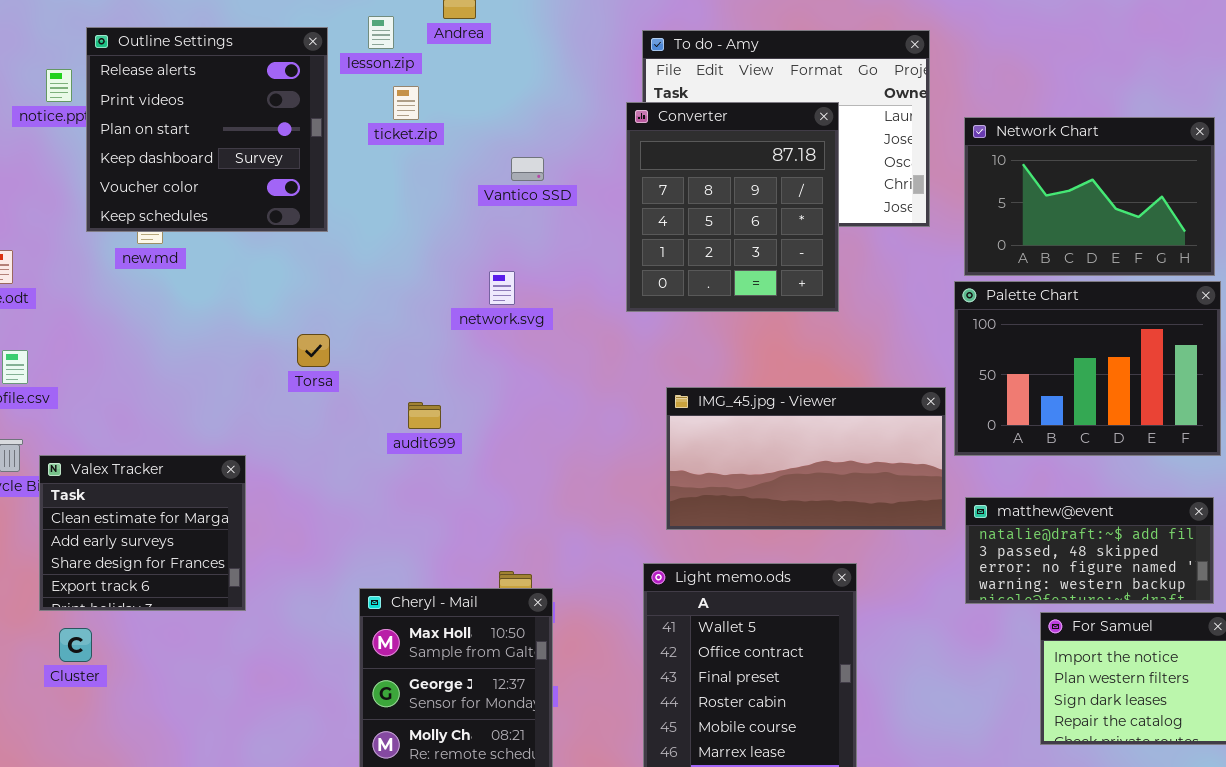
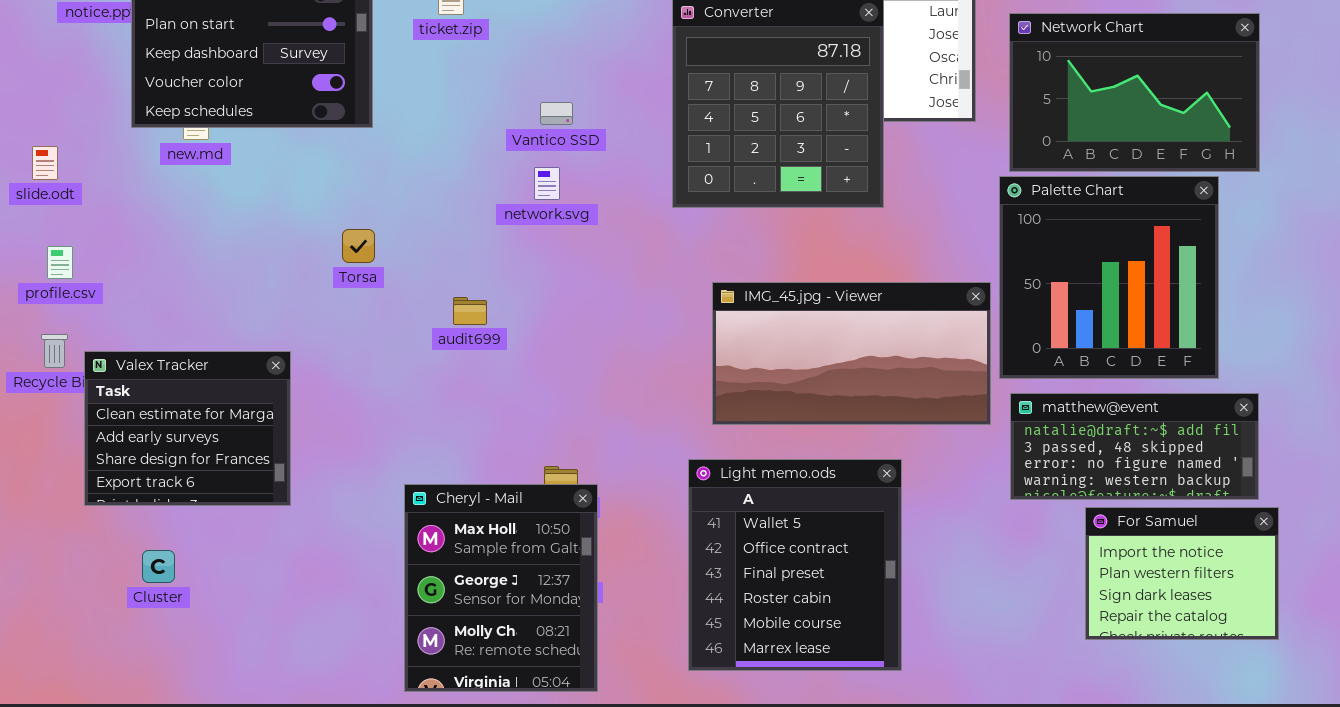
Vantico SSD: [511,157,544,181] -> [540,102,573,125], moved
Palette Chart: [954,281,1221,456] -> [999,176,1219,379], resized
Cluster: [59,628,92,662] -> [142,550,175,583], moved

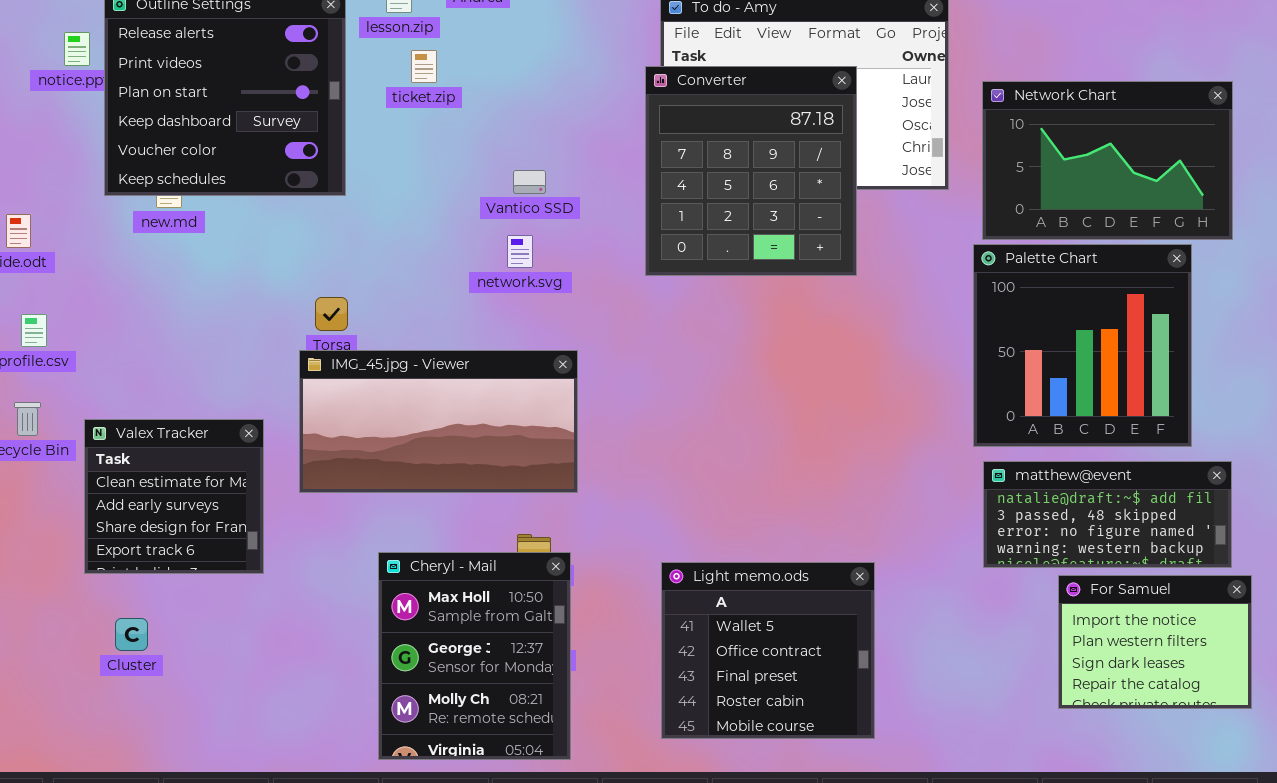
IMG_45.jpg - Viewer: [712,282,991,425] -> [299,350,578,493], moved
Valex Tracker: [84,351,291,506] -> [84,419,264,574], resized
Light memo.ods: [688,459,902,671] -> [661,562,875,739], resized

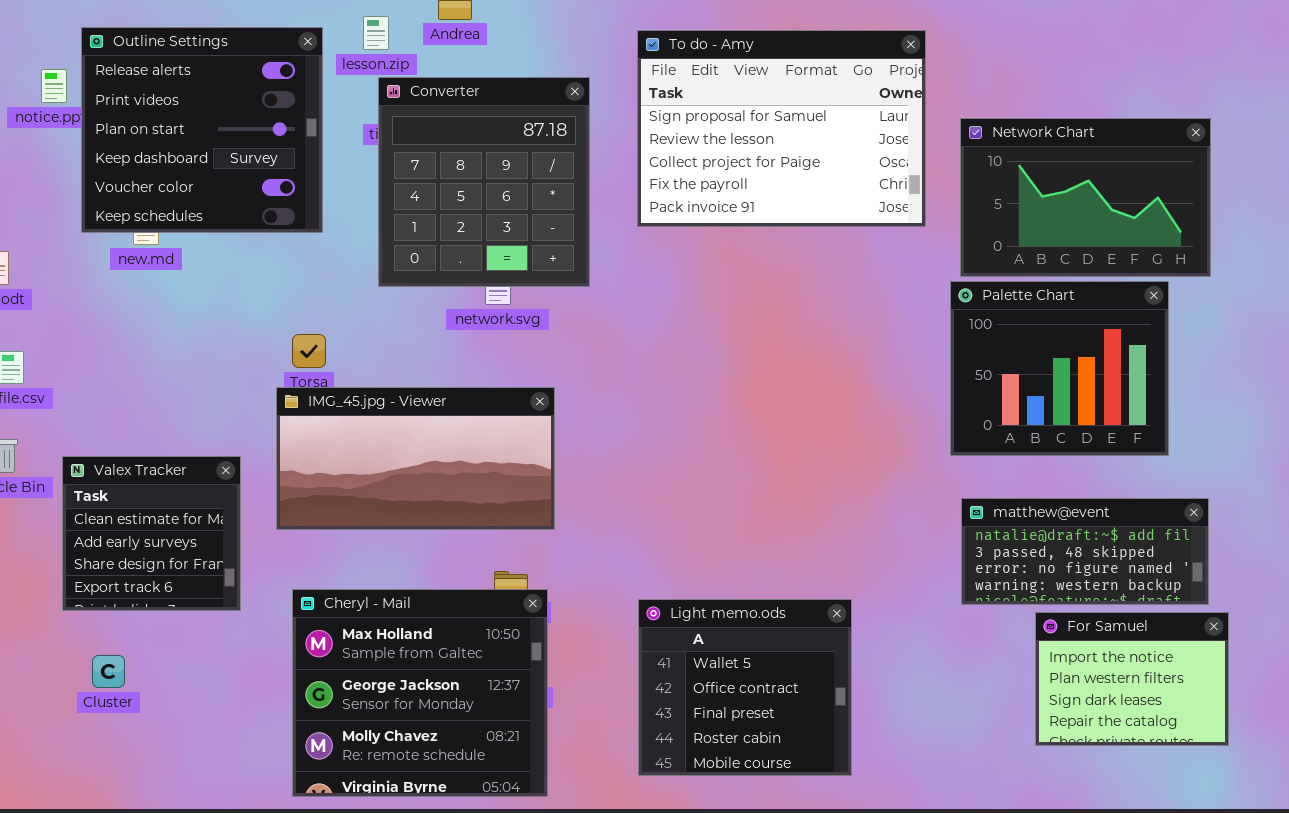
Converter: [645,66,857,276] -> [378,77,590,287], moved
Palette Chart: [973,244,1192,447] -> [950,281,1169,456], resized
Cheryl - Mail: [378,552,571,760] -> [292,589,548,797], resized

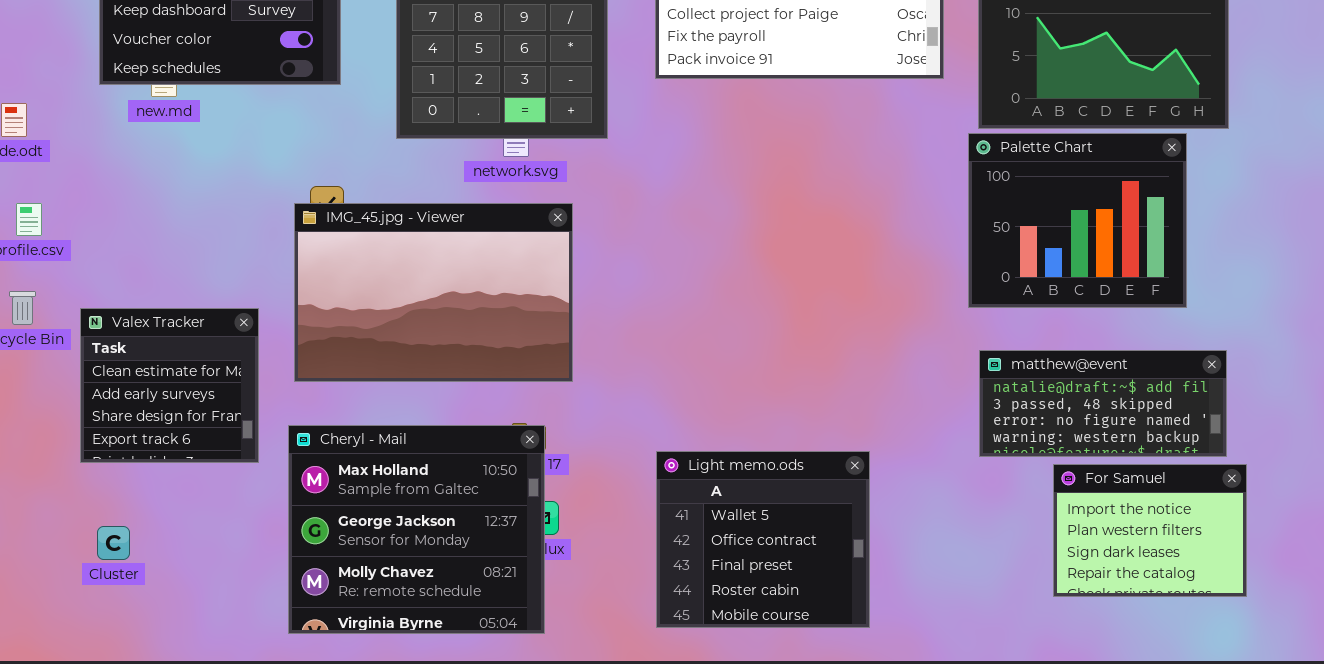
IMG_45.jpg - Viewer: [276,387,555,530] -> [294,203,573,382], resized
Cheryl - Mail: [292,589,548,797] -> [288,425,545,634], moved
Cluster: [92,655,125,688] -> [97,526,130,560], moved

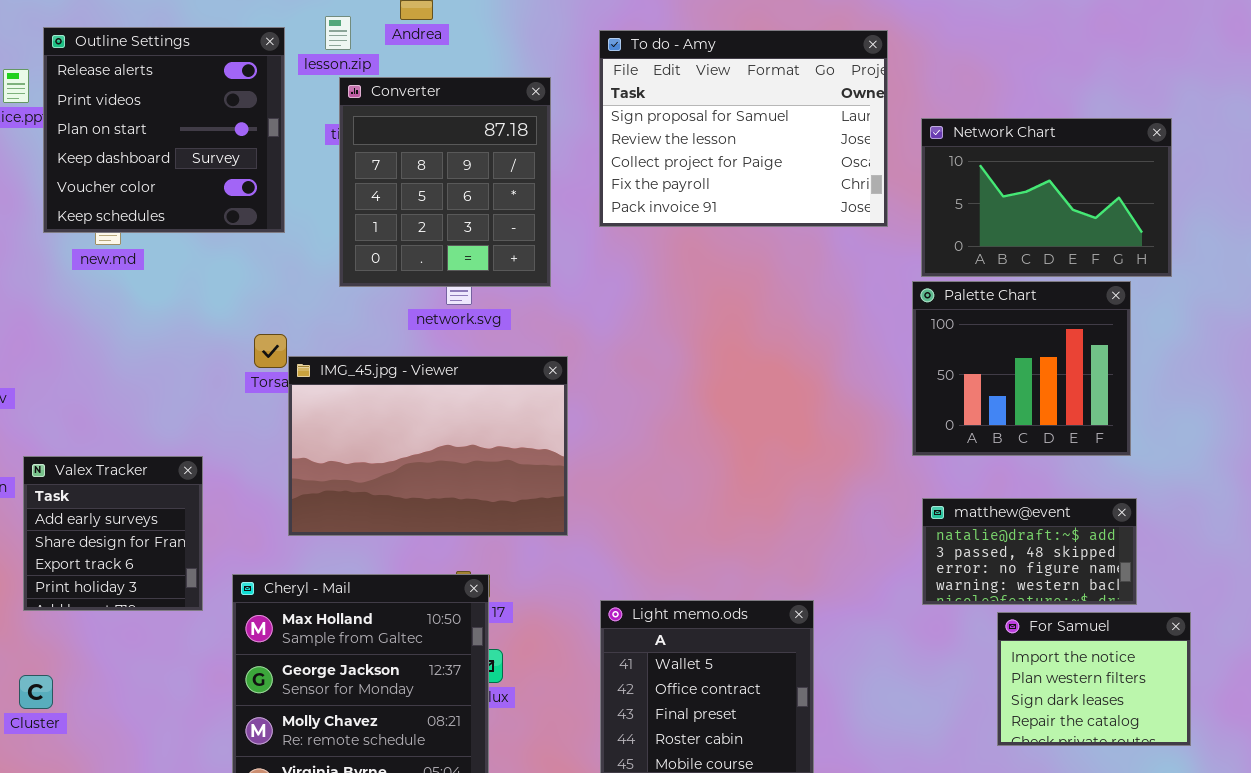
IMG_45.jpg - Viewer: [294,203,573,382] -> [288,356,568,536], moved
Valex Tracker: [80,308,259,463] -> [23,456,203,611], scrolled down 1 row
matthew@event: [979,350,1227,457] -> [922,498,1137,605], resized
Cluster: [97,526,130,560] -> [19,675,53,709], moved

